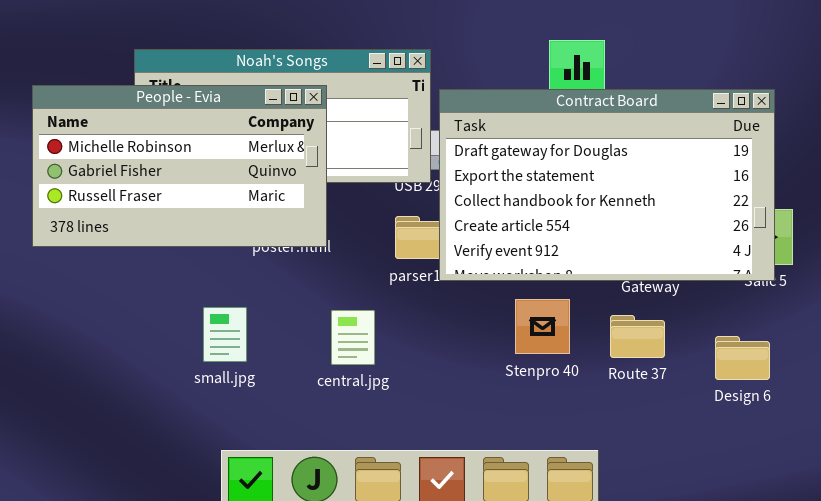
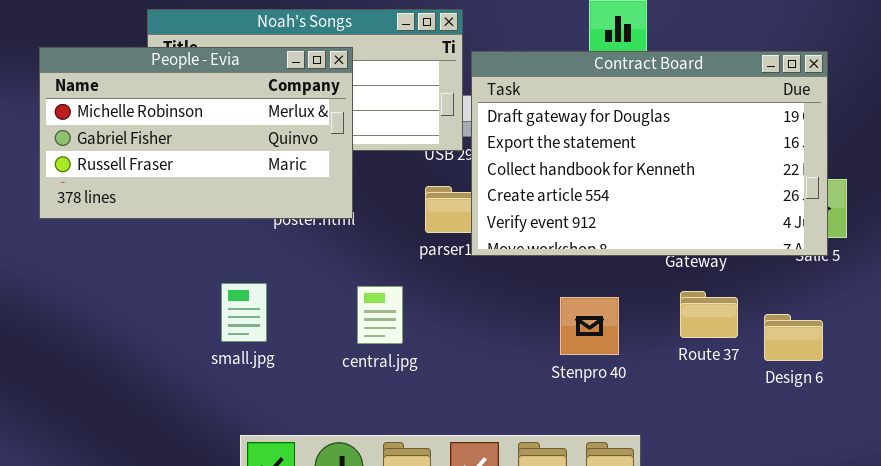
Stenpro 40: [515,299,570,354] -> [560,297,619,355], moved
Route 37: [610,315,665,358] -> [680,291,738,338], moved

